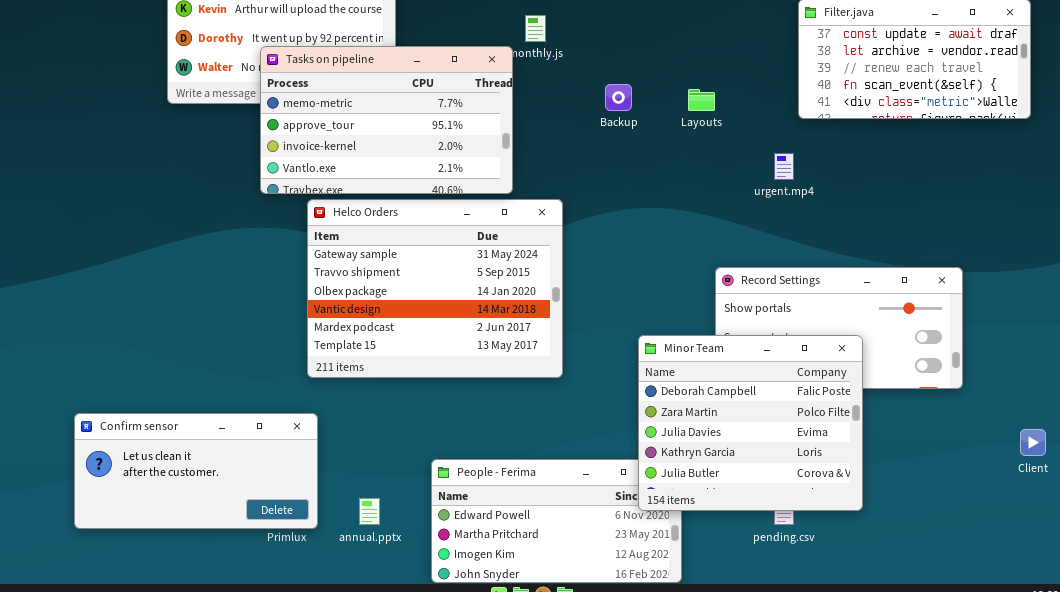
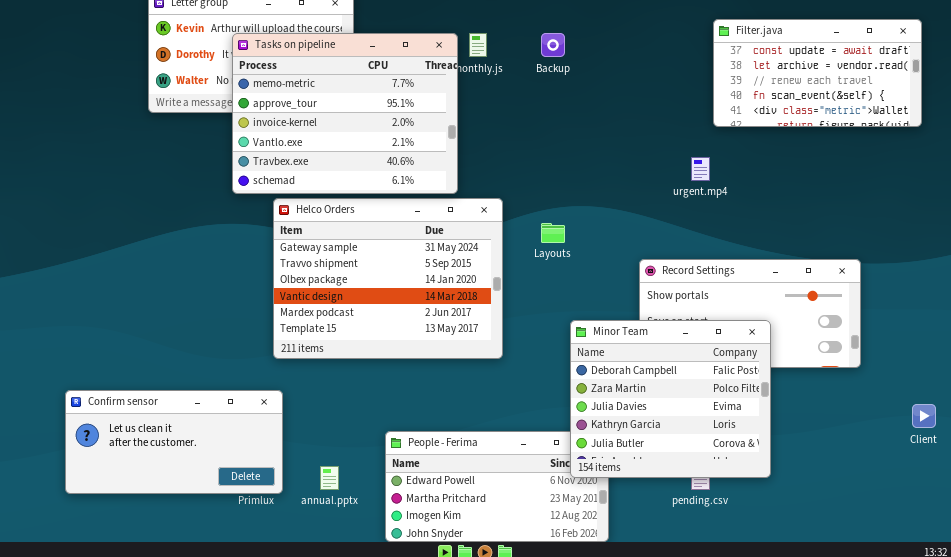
Tasks on pipeline: [260,46,513,194] -> [232,33,458,194], resized
Backup: [605,84,632,111] -> [541,33,565,57], moved
Layouts: [688,89,715,111] -> [541,223,565,243], moved

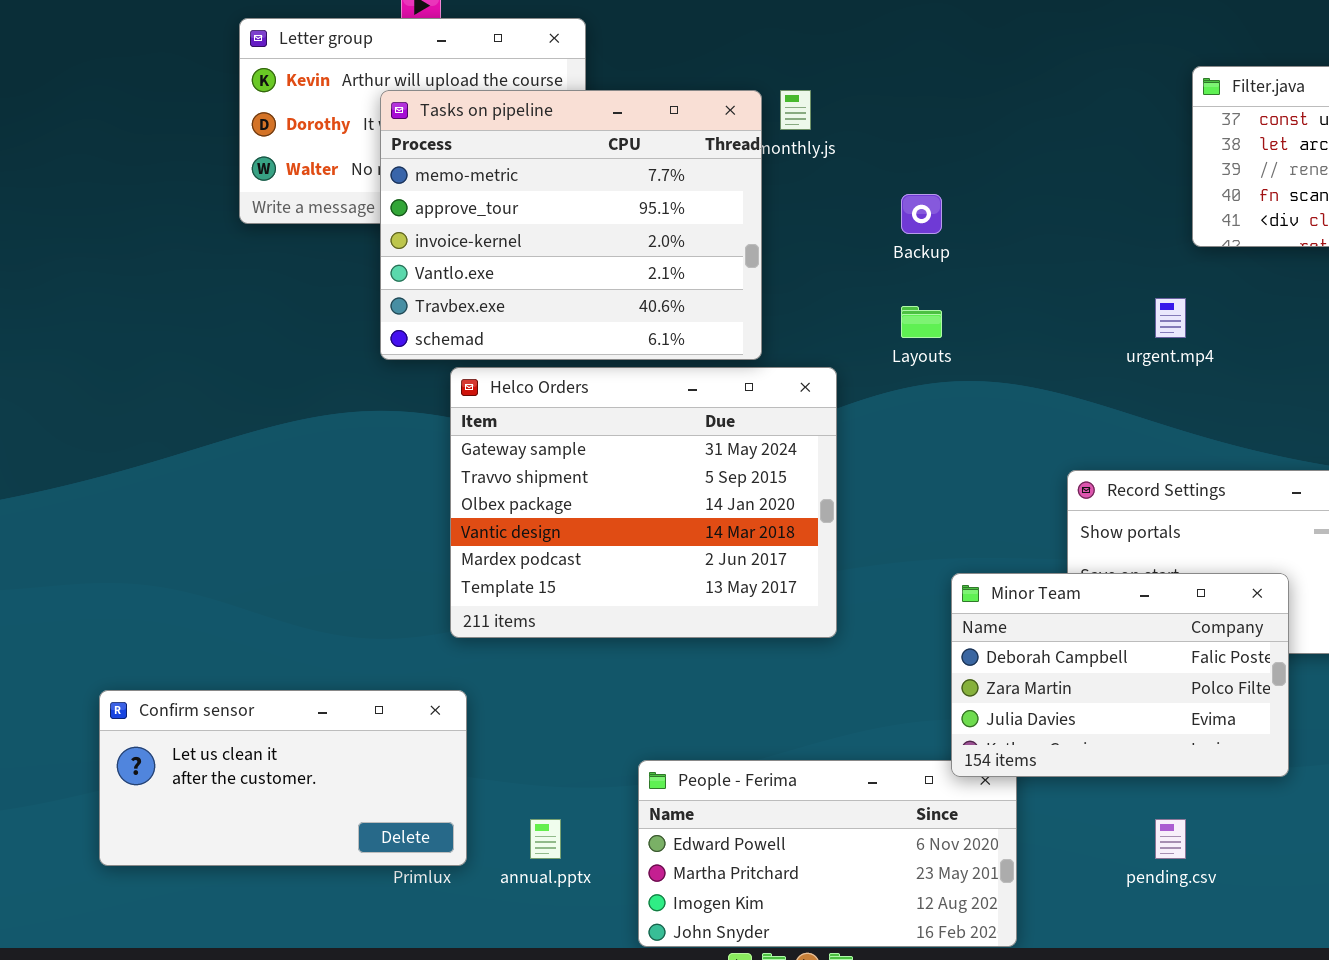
Backup: [541,33,565,57] -> [901,194,942,234], moved
Layouts: [541,223,565,243] -> [901,306,942,338], moved
Minor Team: [570,320,771,478] -> [951,573,1289,777], resized

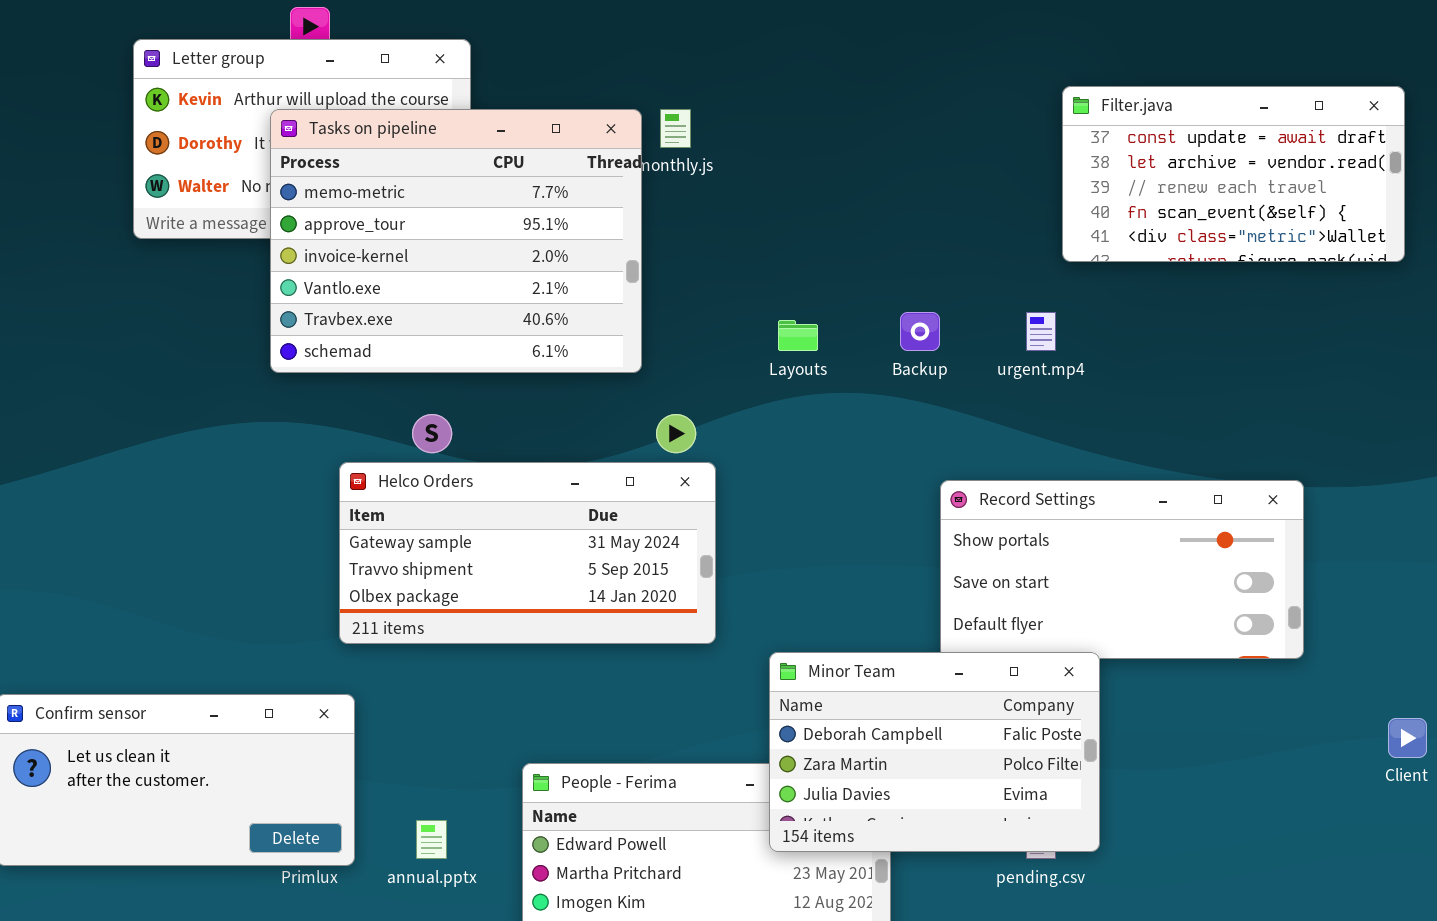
Backup: [901,194,942,234] -> [900,312,940,351], moved
Helco Orders: [450,367,837,638] -> [339,462,716,644], resized
Minor Team: [951,573,1289,777] -> [769,652,1100,852], moved

